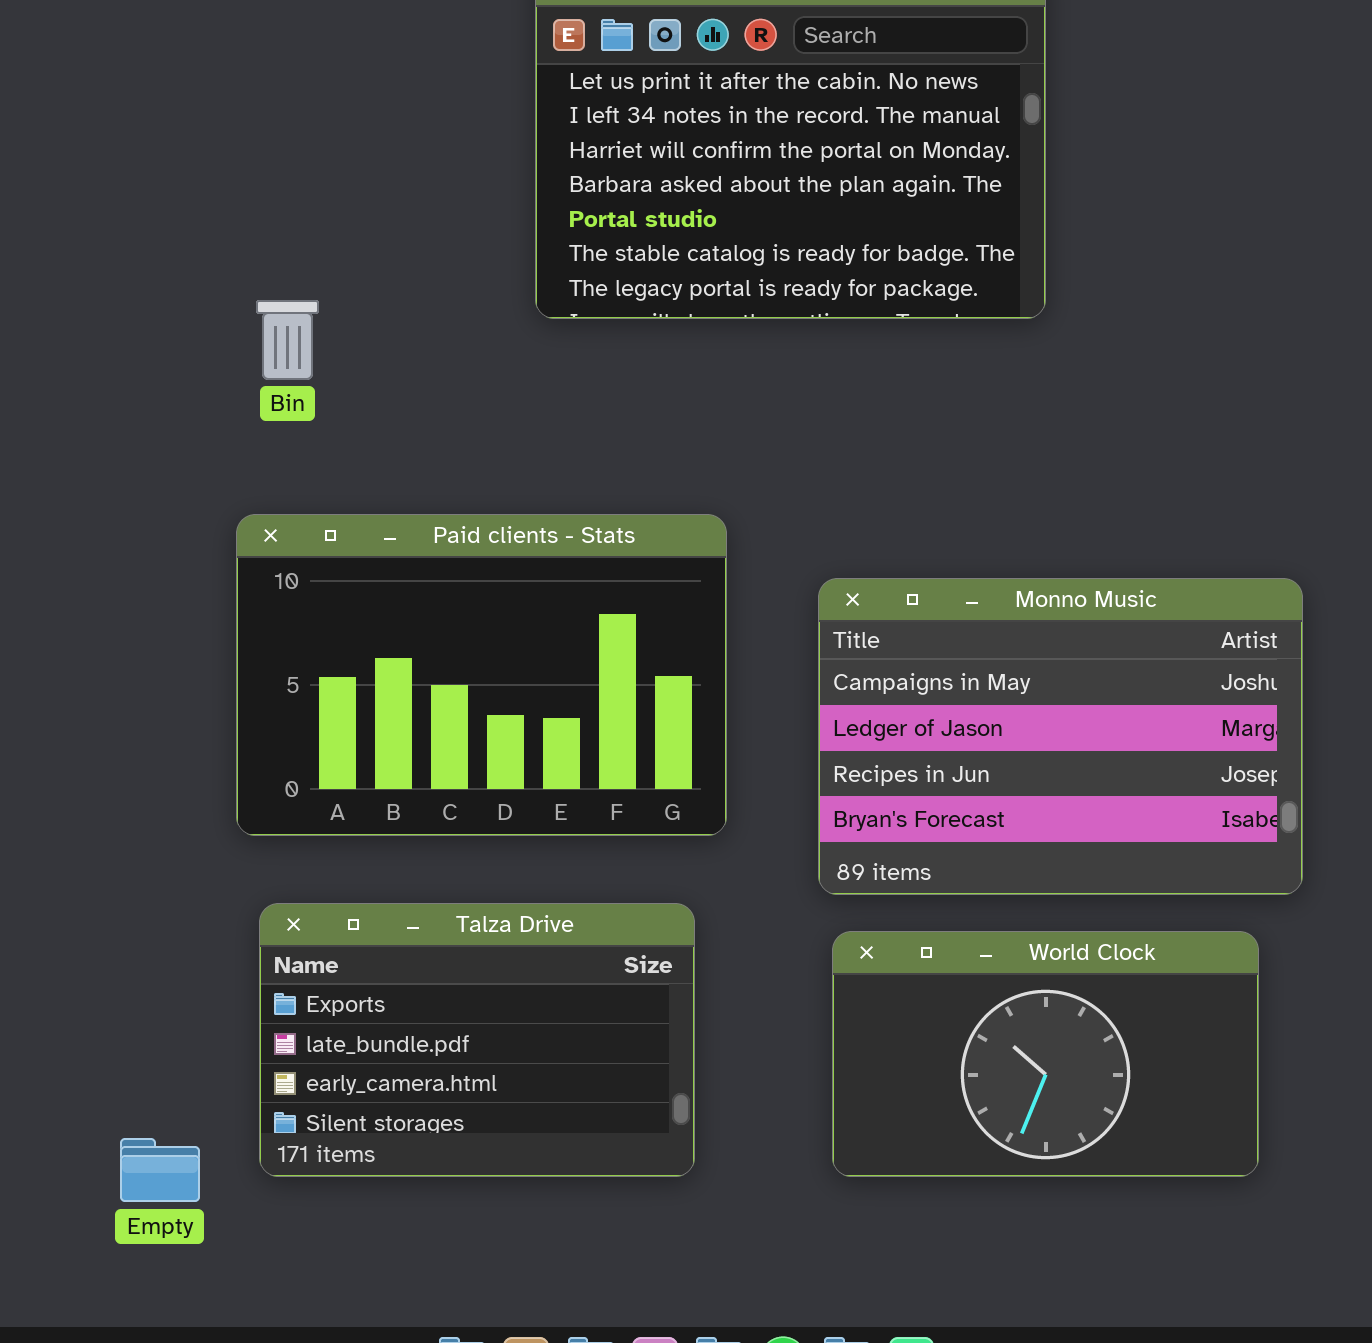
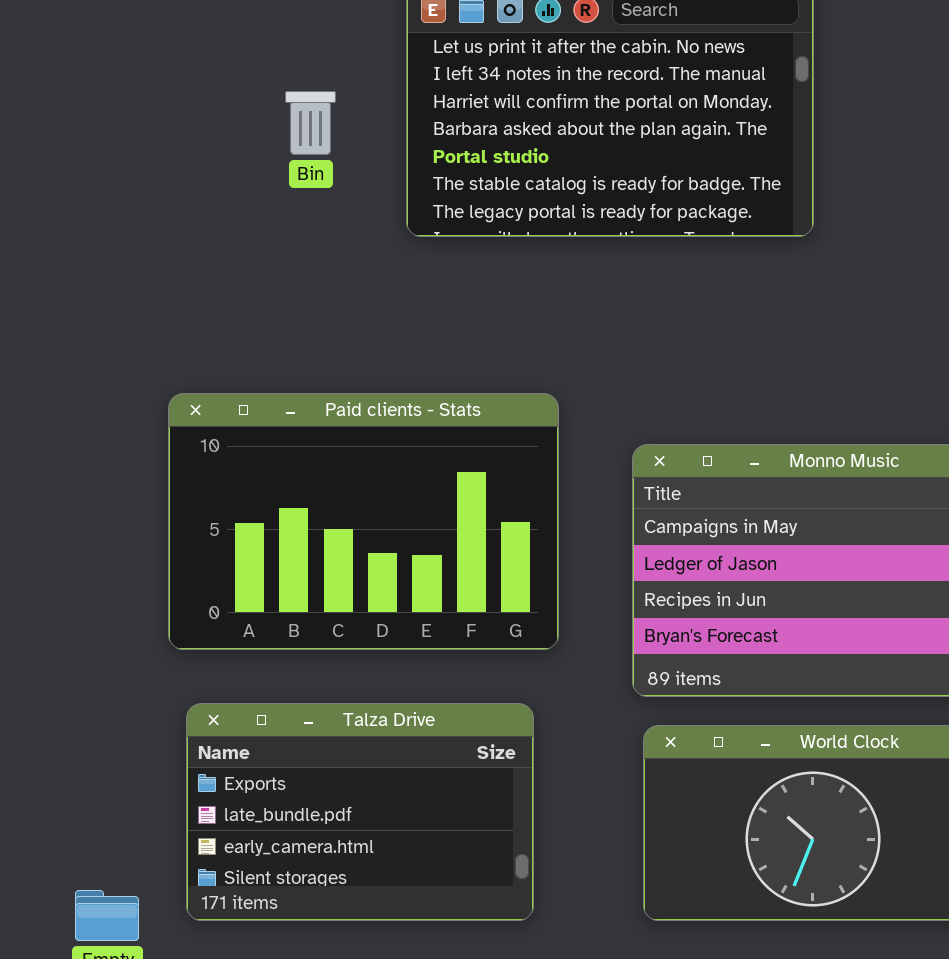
Bin: [256,300,319,380] -> [285,91,336,155], moved

